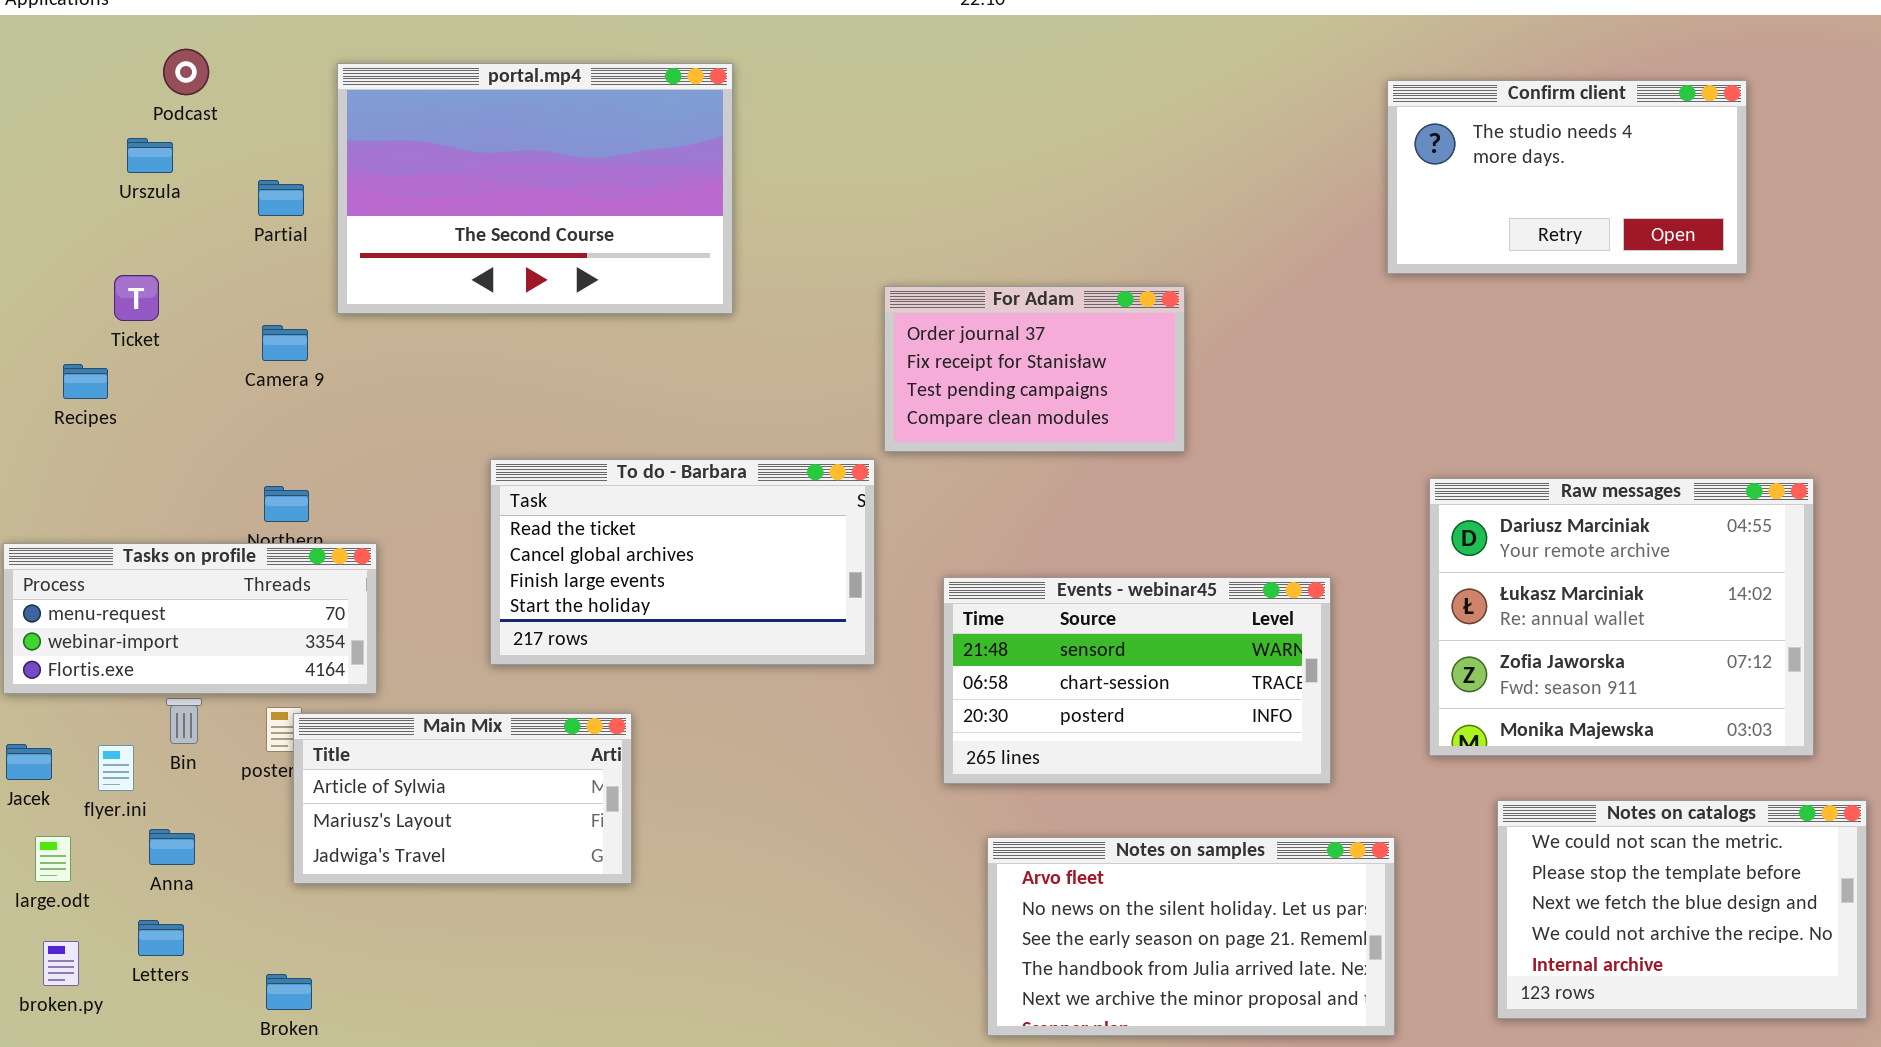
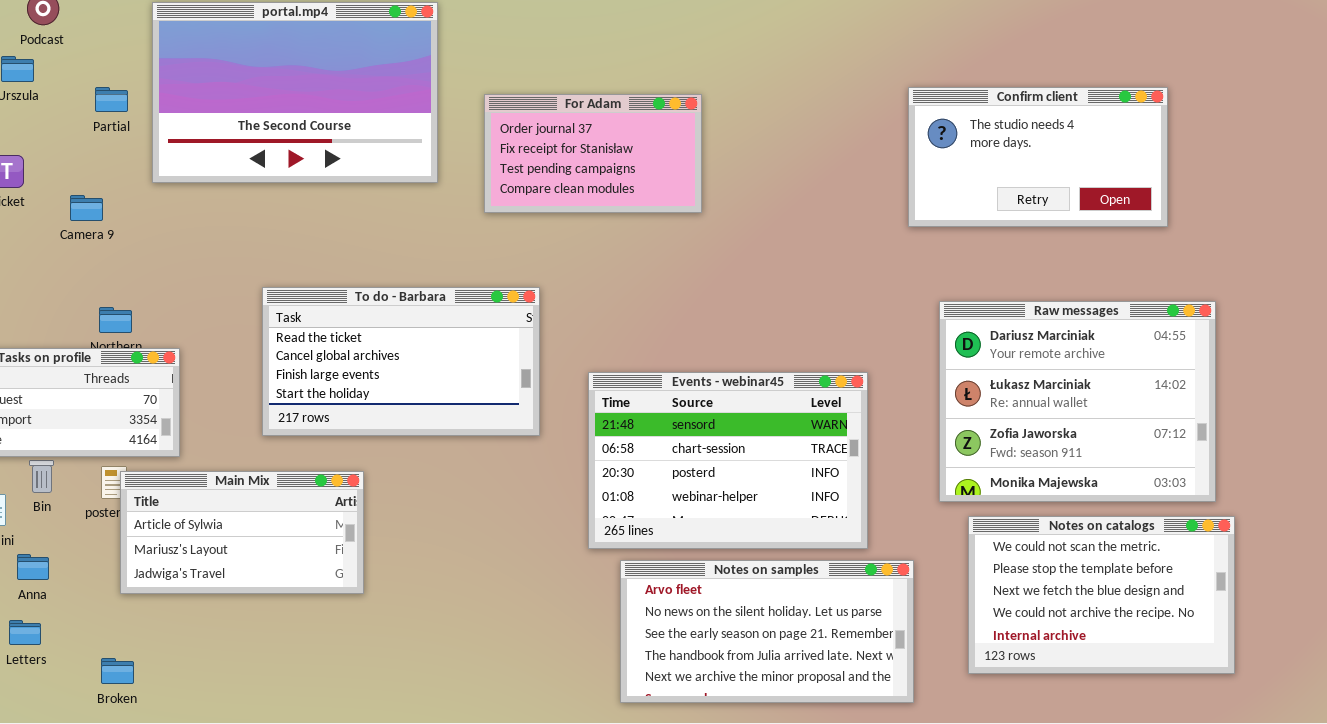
Confirm client: [1387,80,1747,274] -> [908,87,1168,227], moved
For Adam: [884,286,1185,452] -> [484,94,702,213], moved
Camera 9: [262,325,308,361] -> [70,195,103,221], moved
Events - webinar45: [943,577,1331,784] -> [588,372,868,549], resized
Notes on catalogs: [1497,800,1867,1019] -> [968,516,1235,674], moved

